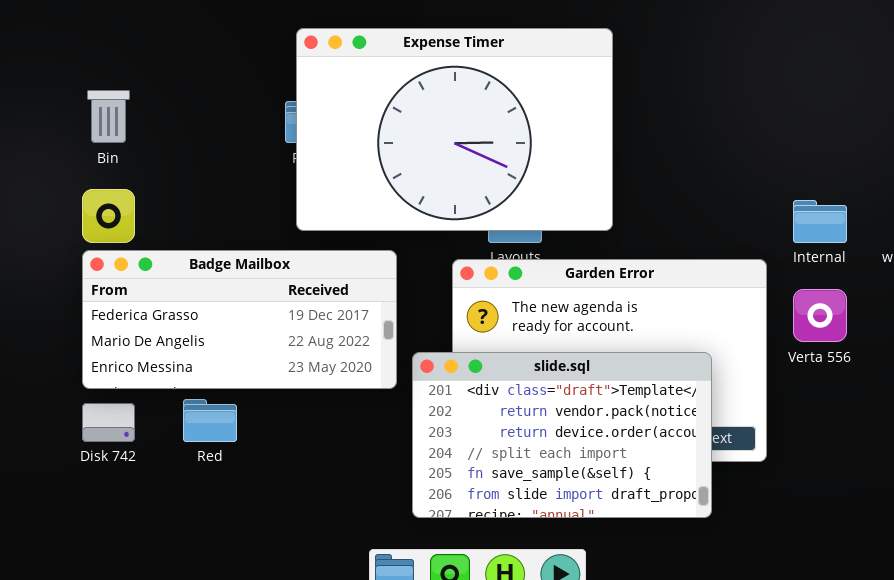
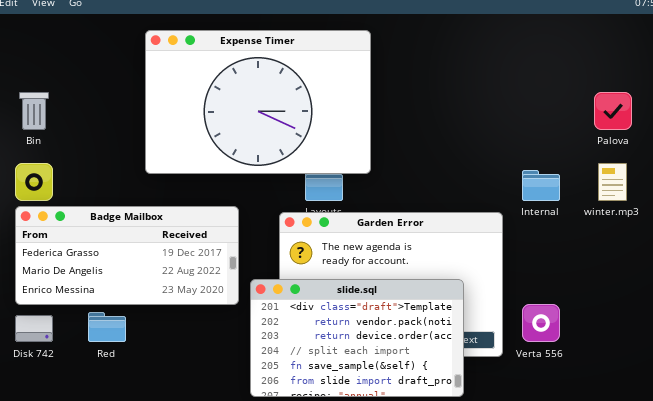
Expense Timer: [296,28,613,231] -> [145,30,371,174], moved
Verta 556: [793,289,847,342] -> [522,304,560,342], moved

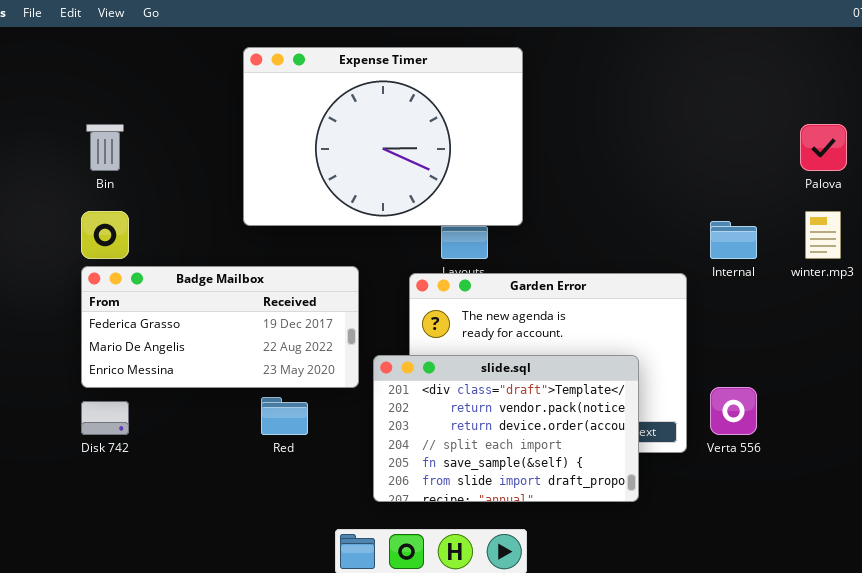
Red: [88,312,126,342] -> [261,397,308,435], moved

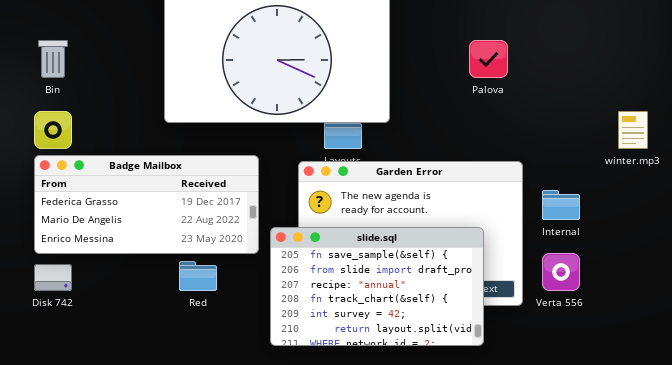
Palova: [800,124,847,171] -> [469,40,508,78], moved
Internal: [710,221,757,259] -> [542,190,580,220], moved
slide.sql: [373,355,639,502] -> [270,227,484,346], scrolled down 4 rows

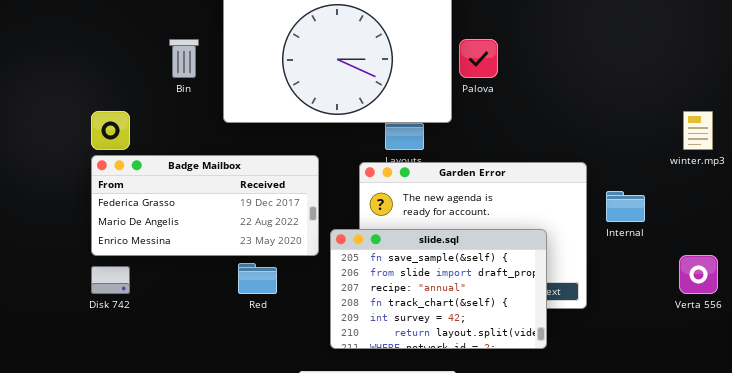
Bin: [38,40,68,78] -> [169,39,199,78], moved
Palova: [469,40,508,78] -> [459,39,498,78], moved
Verta 556: [542,253,580,291] -> [679,255,718,294], moved

